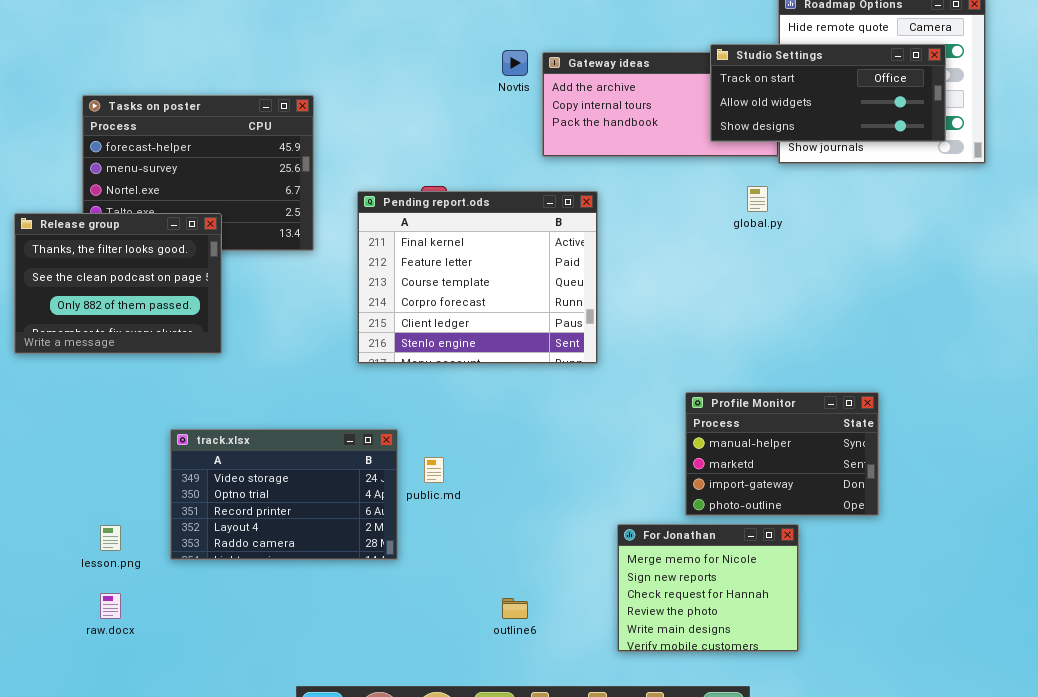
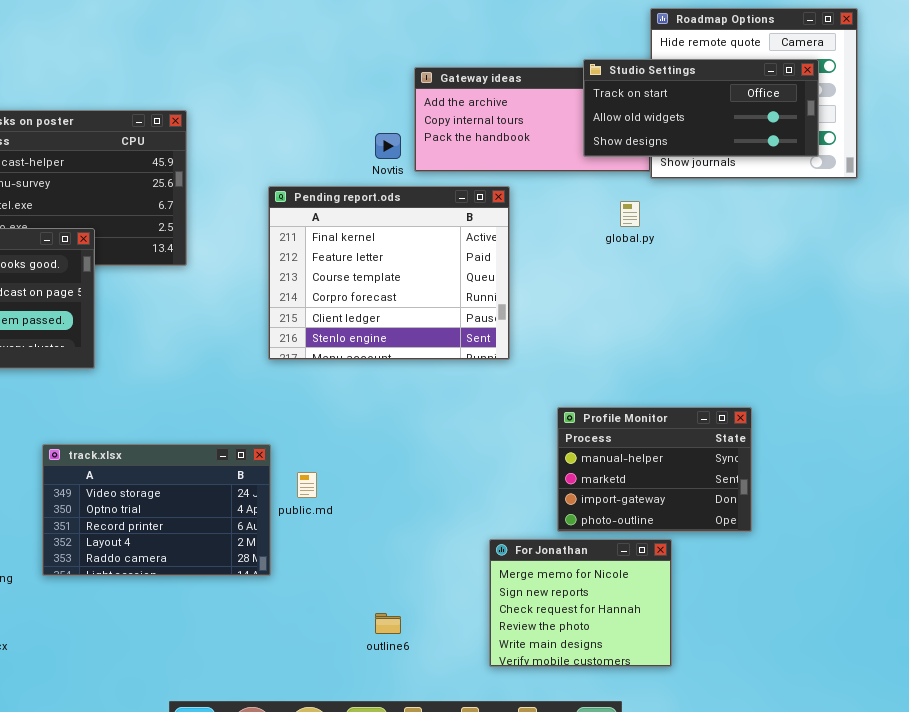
Novtis: [502,50,528,76] -> [375,133,401,159], moved
Pending report.ods: [357,191,598,364] -> [268,186,510,360], moved

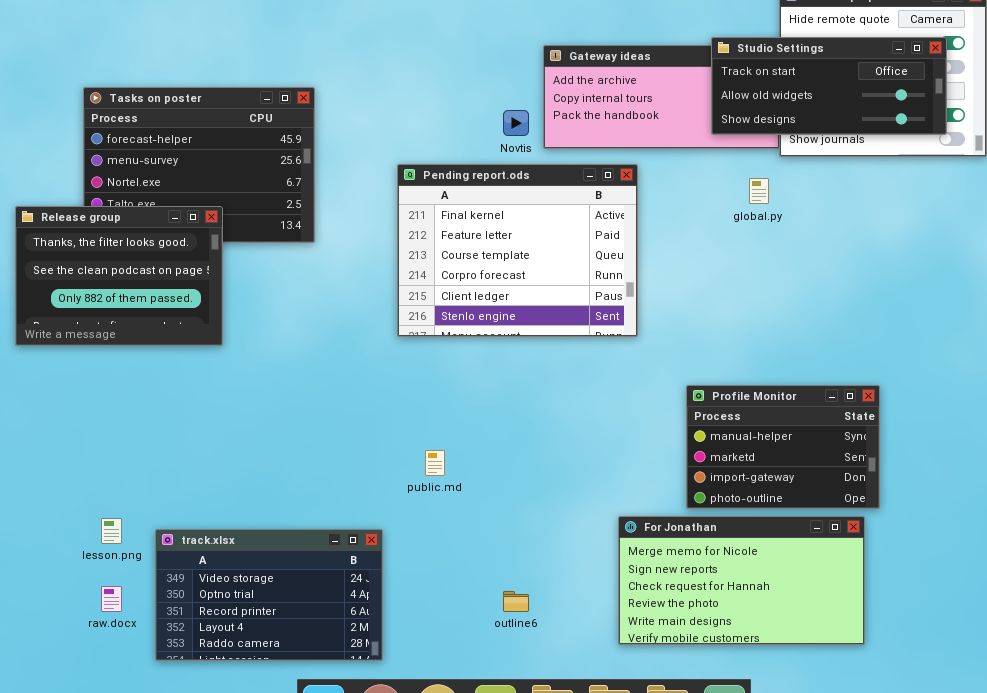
track.xlsx: [42,444,271,576] -> [155,529,383,661], moved
For Jonathan: [489,539,672,667] -> [618,516,865,645], resized

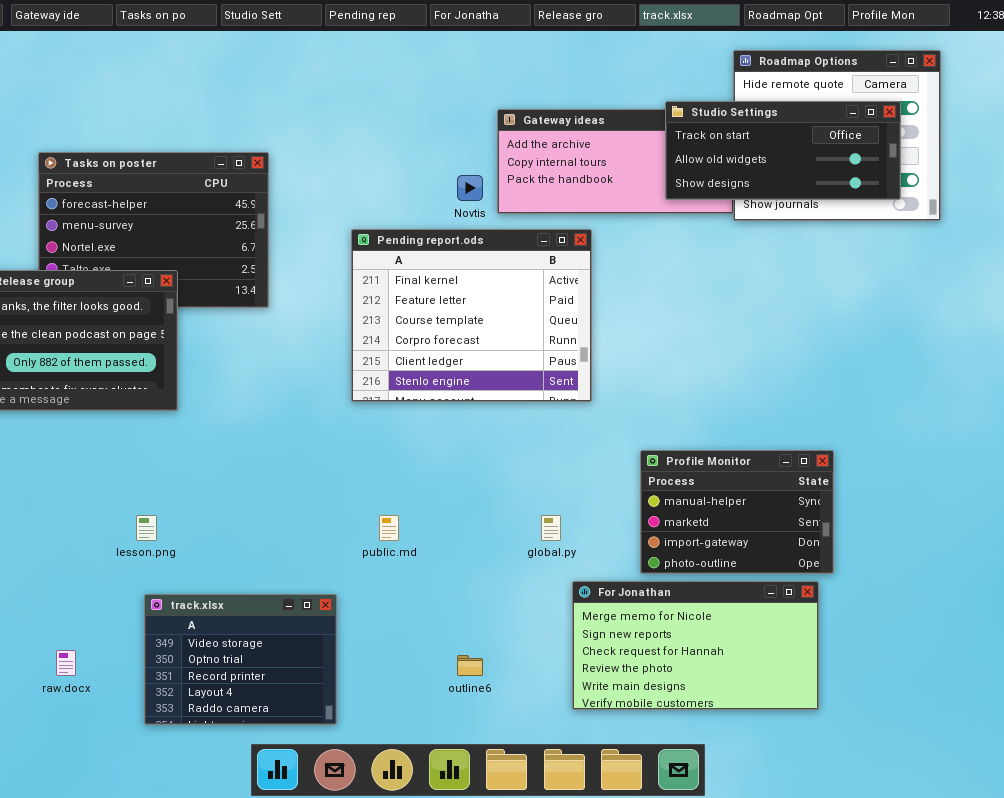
global.py: [749,178,769,204] -> [541,515,561,541], moved
lesson.png: [101,518,122,544] -> [136,515,157,541], moved
track.xlsx: [155,529,383,661] -> [144,594,337,725], resized

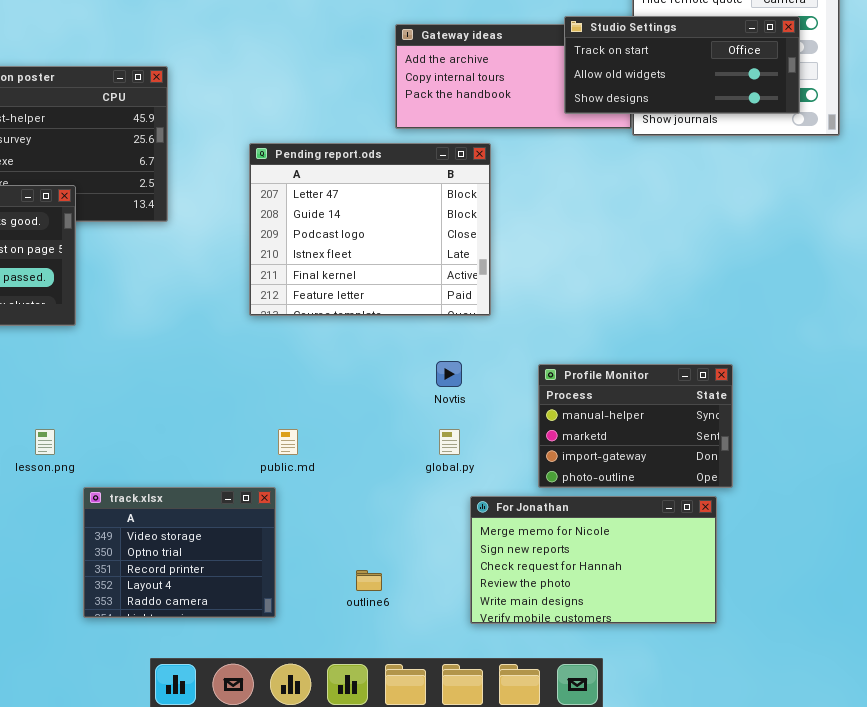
Novtis: [457,175,483,201] -> [436,361,462,387], moved
Pending report.ods: [351,229,592,402] -> [249,143,491,316], scrolled up 4 rows
track.xlsx: [144,594,337,725] -> [83,487,276,618], moved

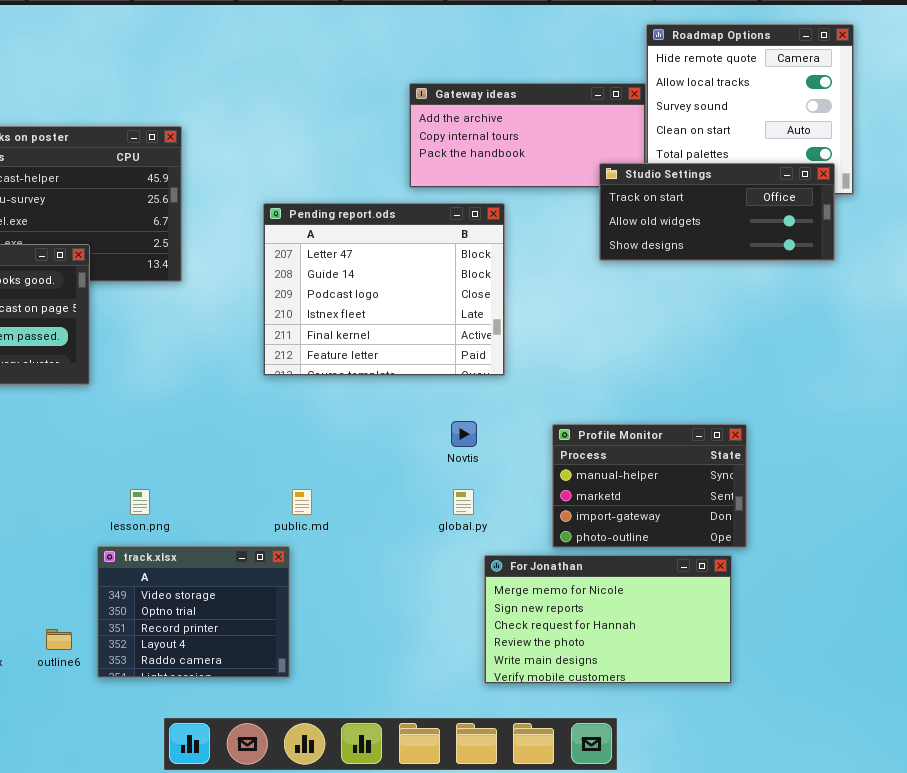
Studio Settings: [564,16,800,114] -> [599,163,835,261], moved
lesson.png: [35,429,55,455] -> [130,489,150,515], moved
outline6: [356,570,382,591] -> [46,629,72,650], moved

